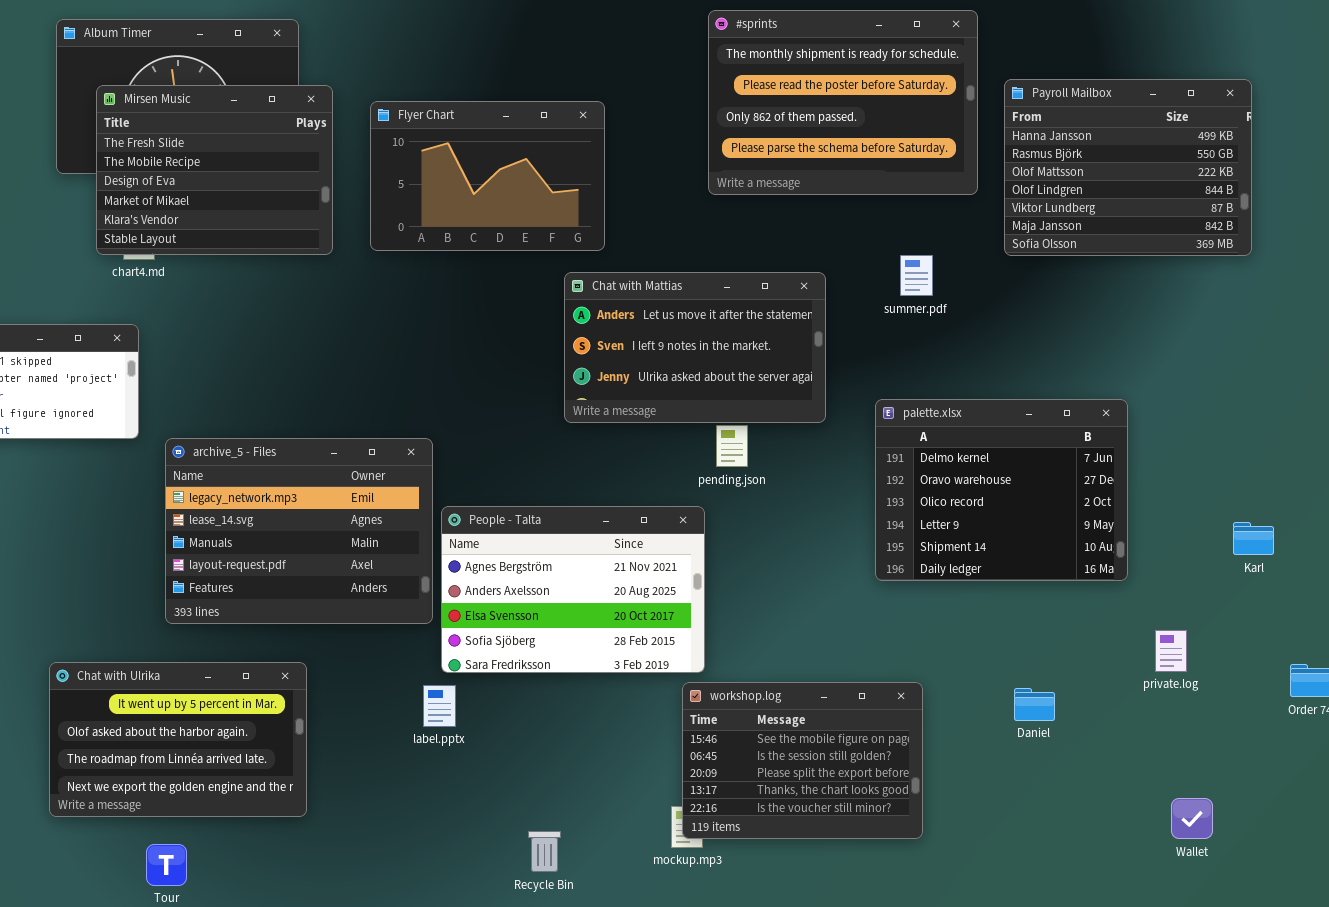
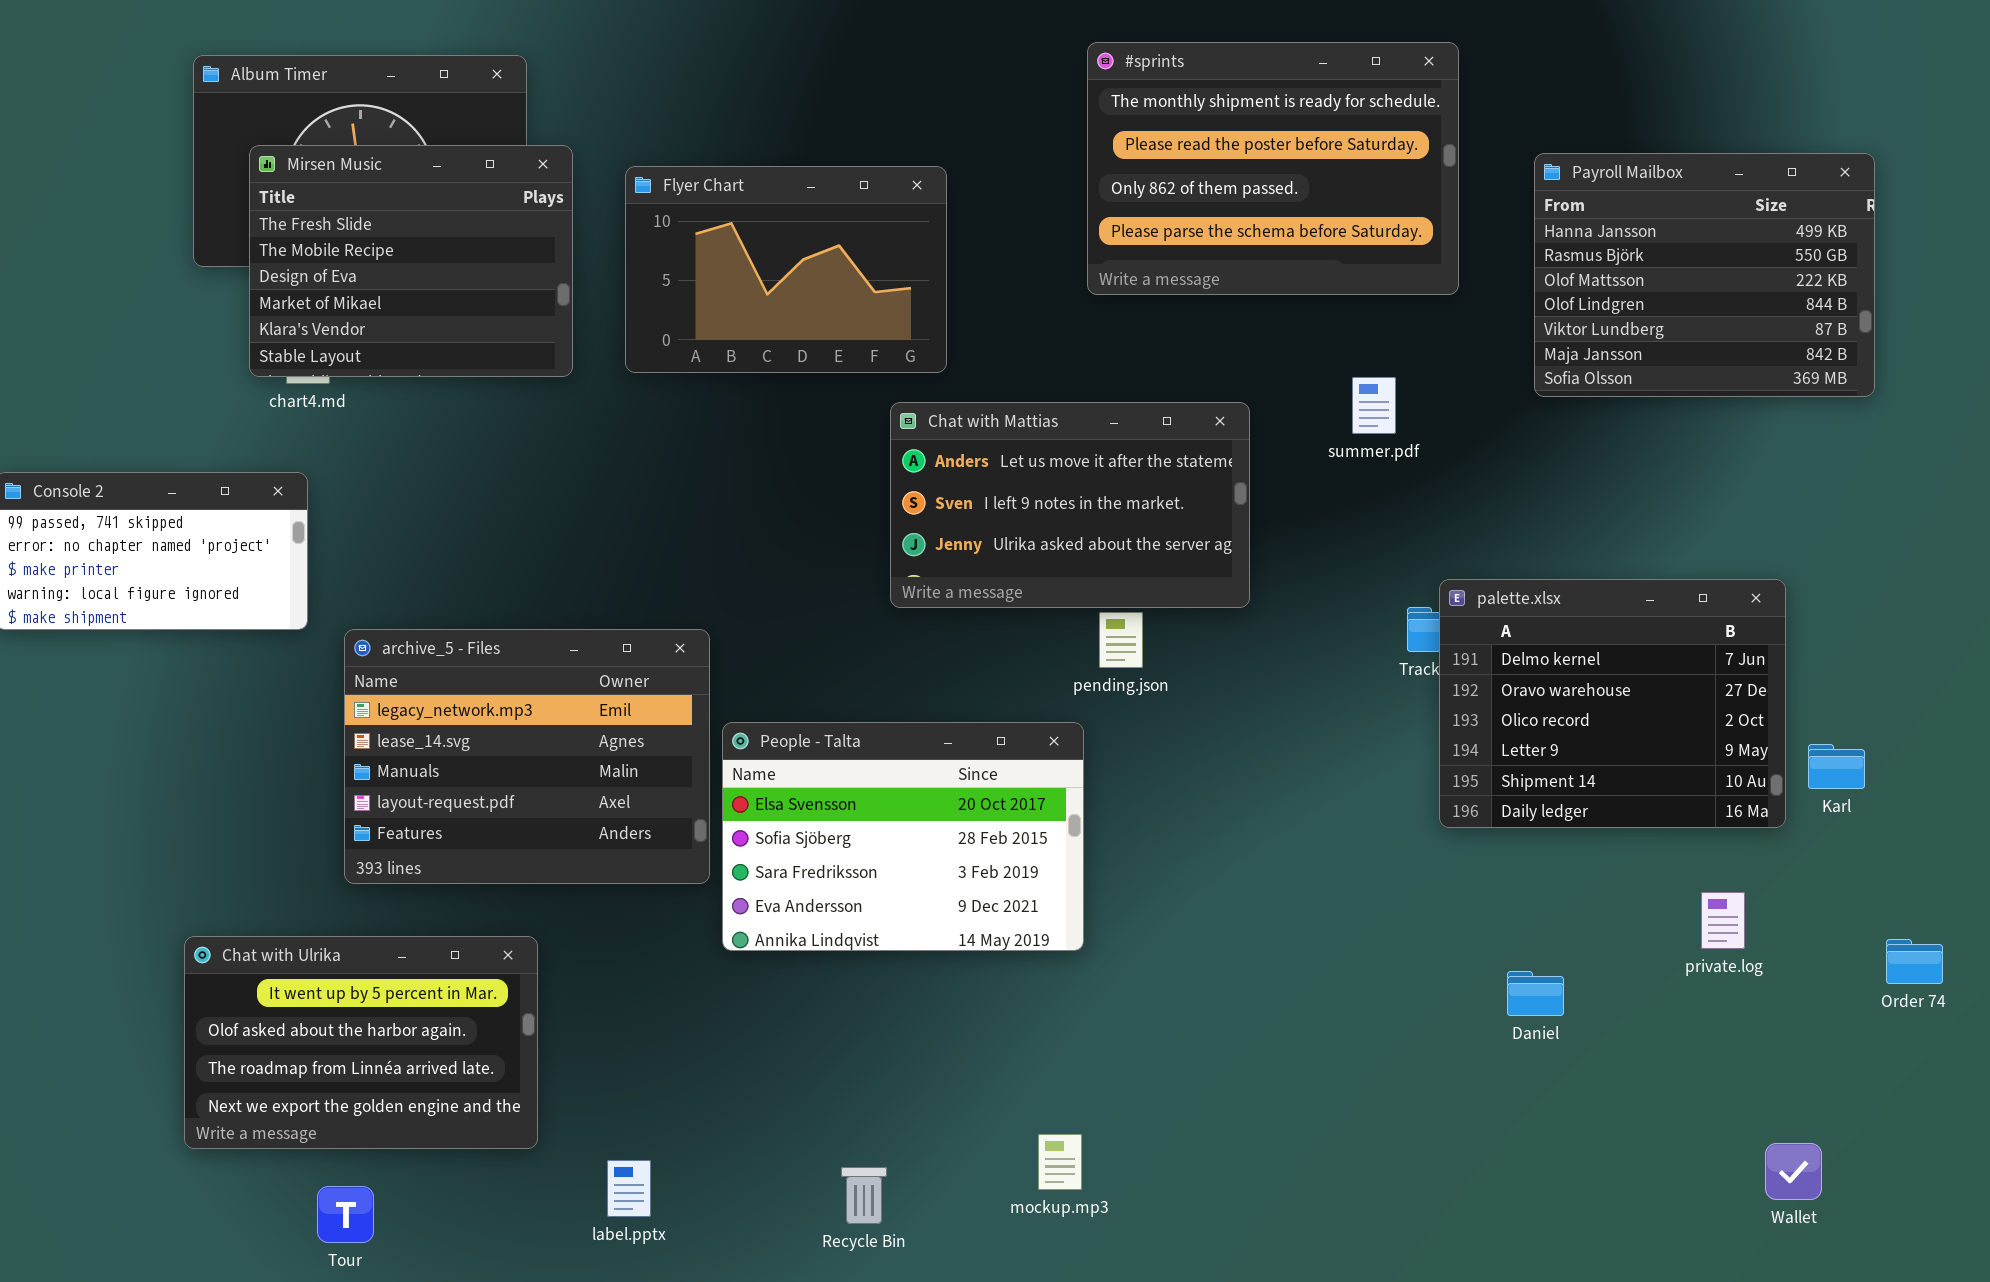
Payroll Mailbox: [1004,79,1252,256] -> [1534,153,1875,397], moved
palette.xlsx: [875,399,1128,581] -> [1439,579,1786,828], moved
People - Talta: [441,506,705,673] -> [722,722,1084,951], scrolled down 2 rows
workshop.log: [682,682,923,839] -> none, closed
label.pptx: [423,685,456,727] -> [607,1160,651,1217], moved
Wallet: [1171,798,1213,839] -> [1765,1143,1822,1200], moved

